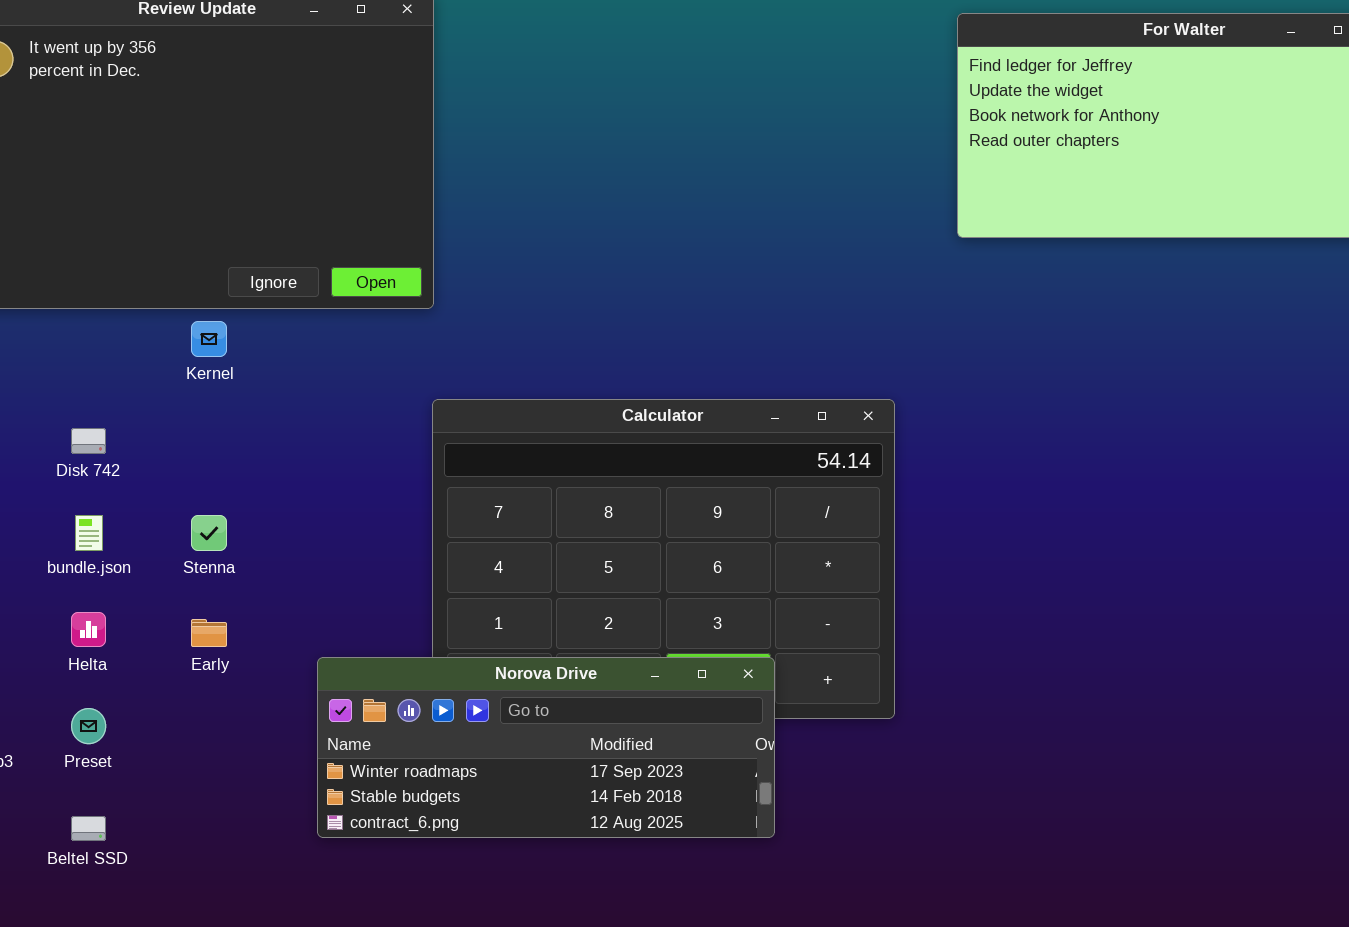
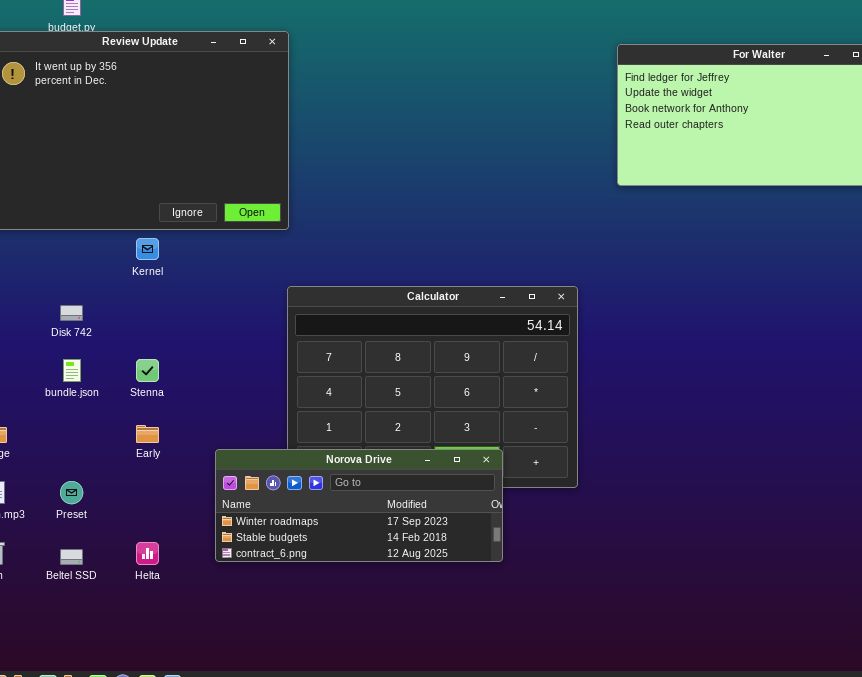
Helta: [71,612,106,647] -> [136,542,159,565], moved

